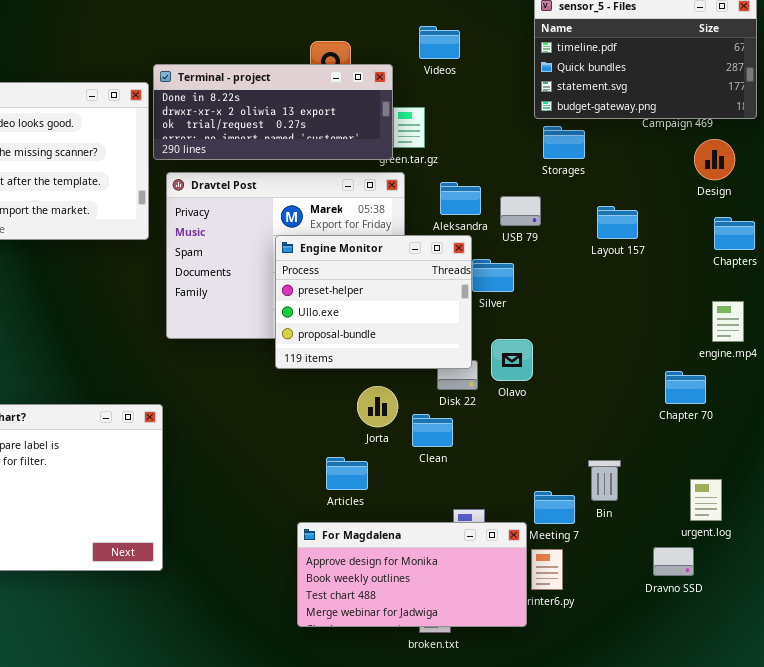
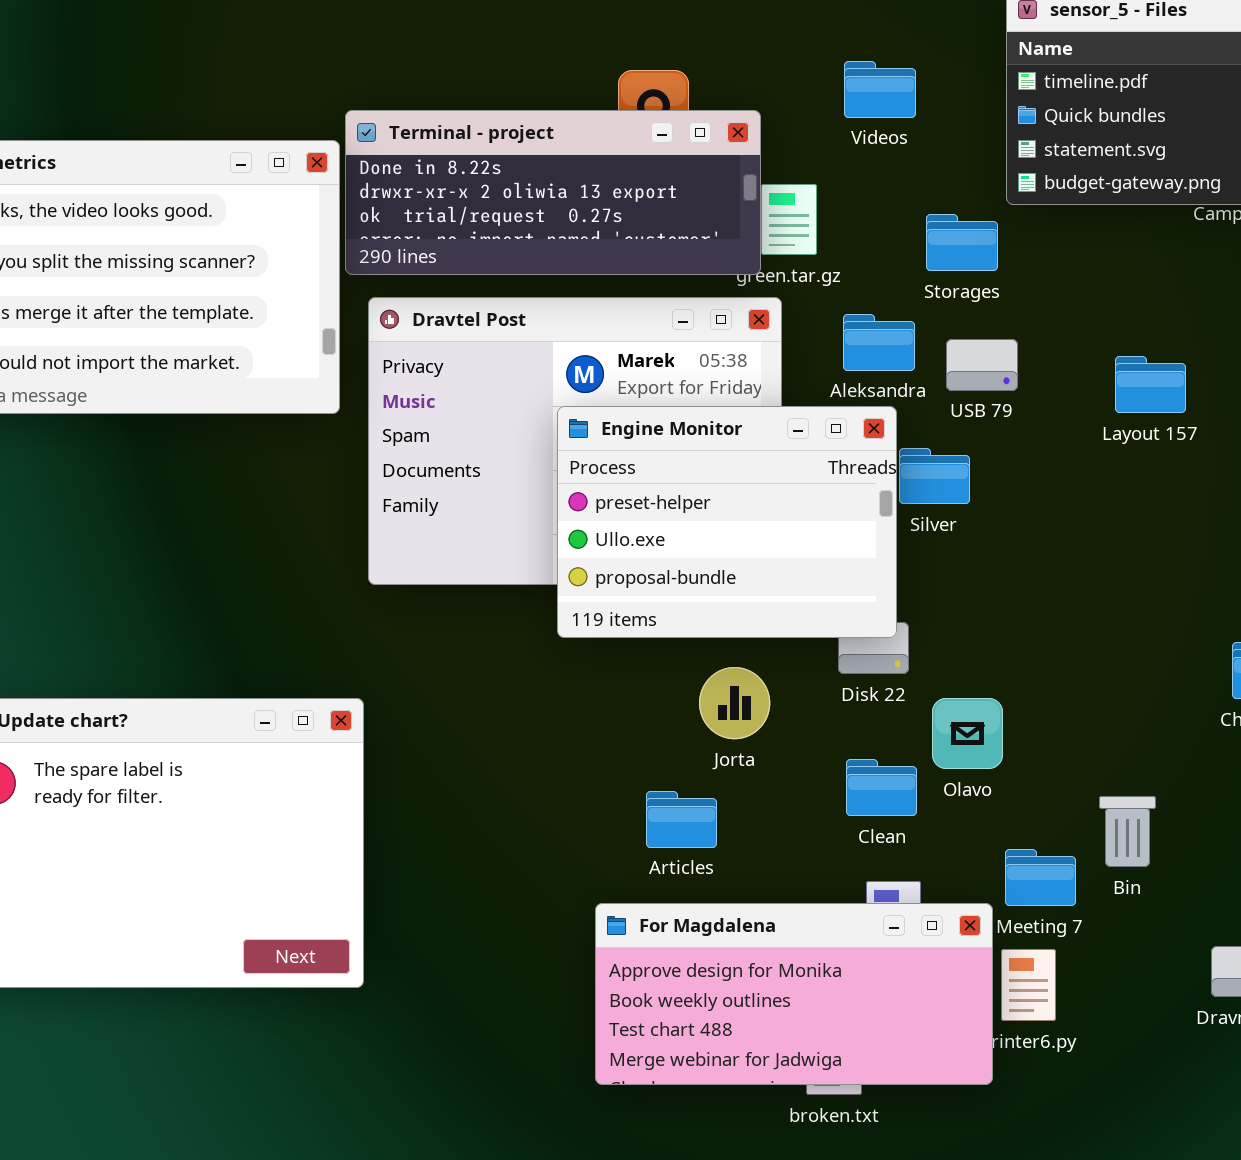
Videos: [419,26,460,59] -> [844,61,916,118], moved
Storages: [543,126,585,159] -> [926,214,998,271], moved
Olavo: [491,339,533,381] -> [932,698,1003,769], moved
Clean: [412,414,453,447] -> [846,759,917,816], moved

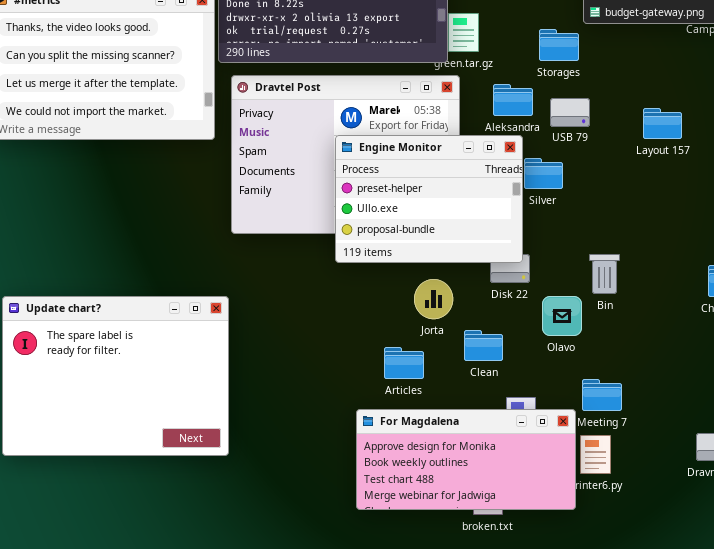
Clean: [846,759,917,816] -> [464,330,503,361], moved
Bin: [1099,796,1156,867] -> [589,254,620,294], moved

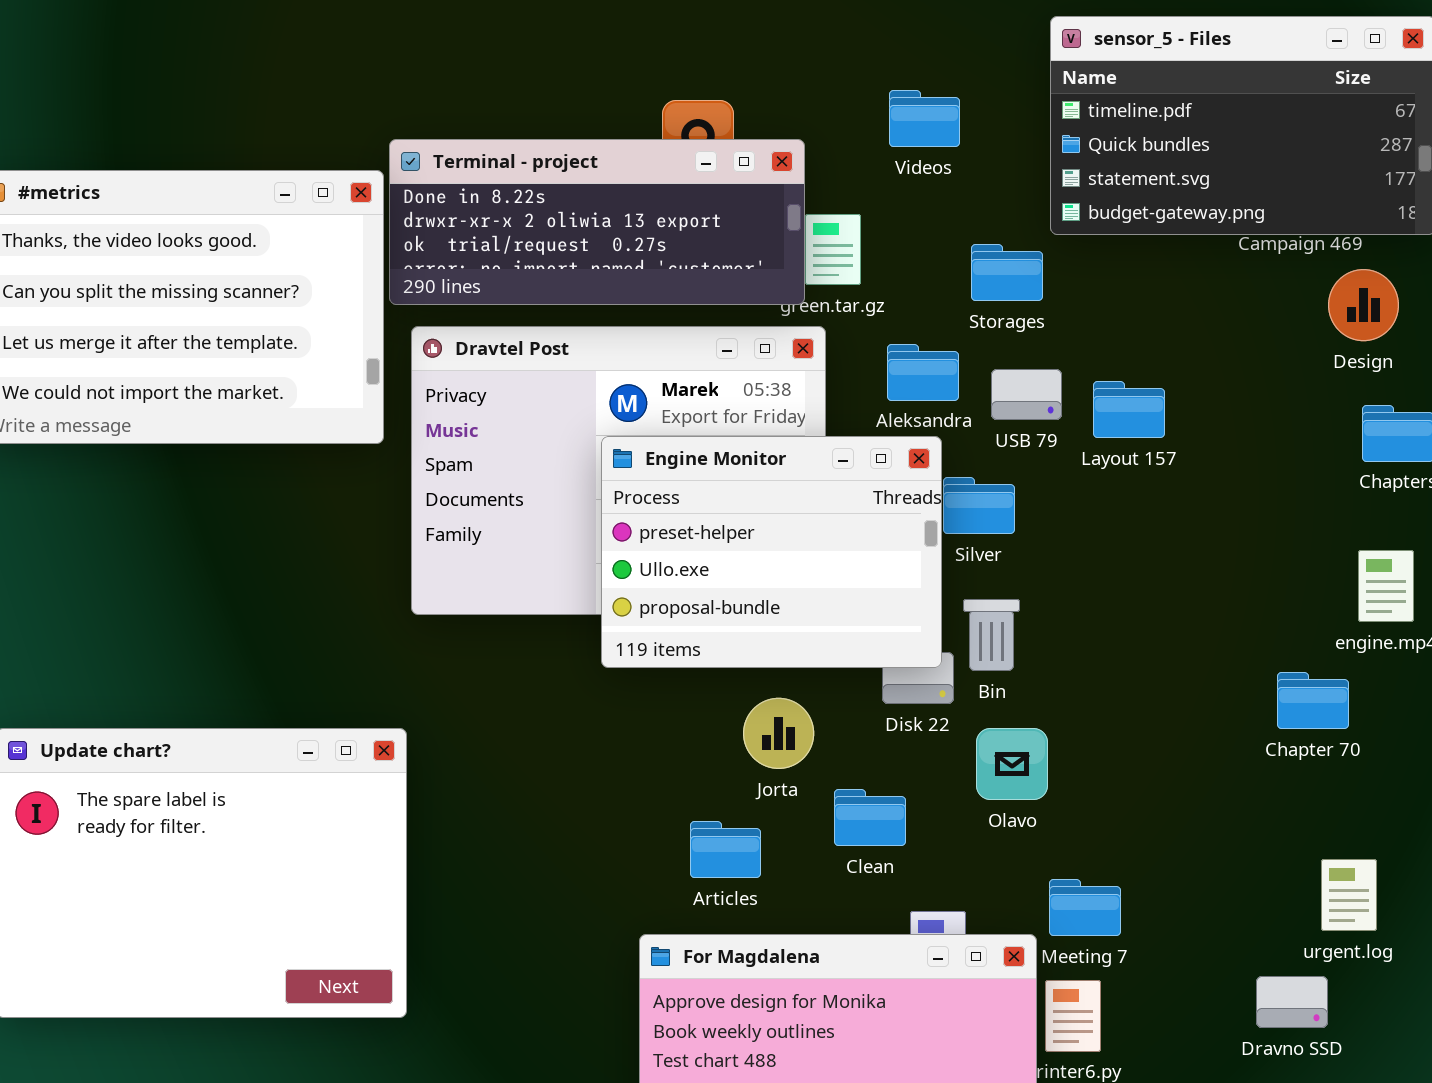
Layout 157: [643,108,682,139] -> [1093,381,1165,438], moved
Bin: [589,254,620,294] -> [963,599,1020,671], moved

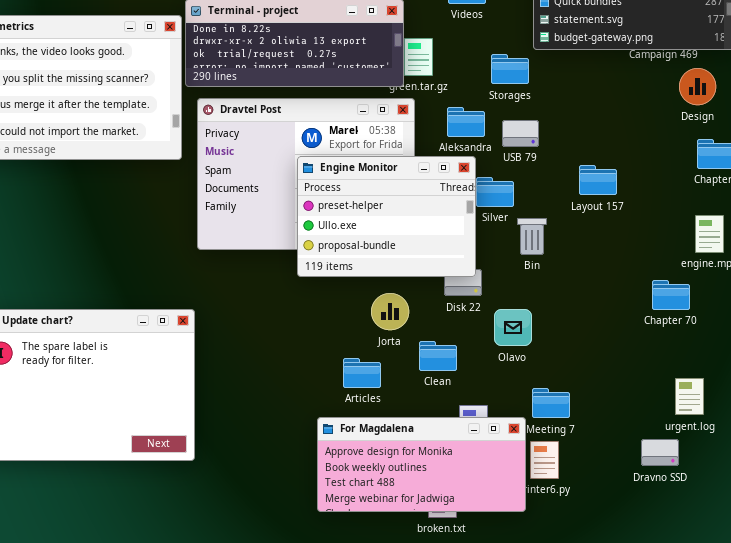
Layout 157: [1093,381,1165,438] -> [579,165,617,195], moved
Bin: [963,599,1020,671] -> [517,218,547,255], moved

